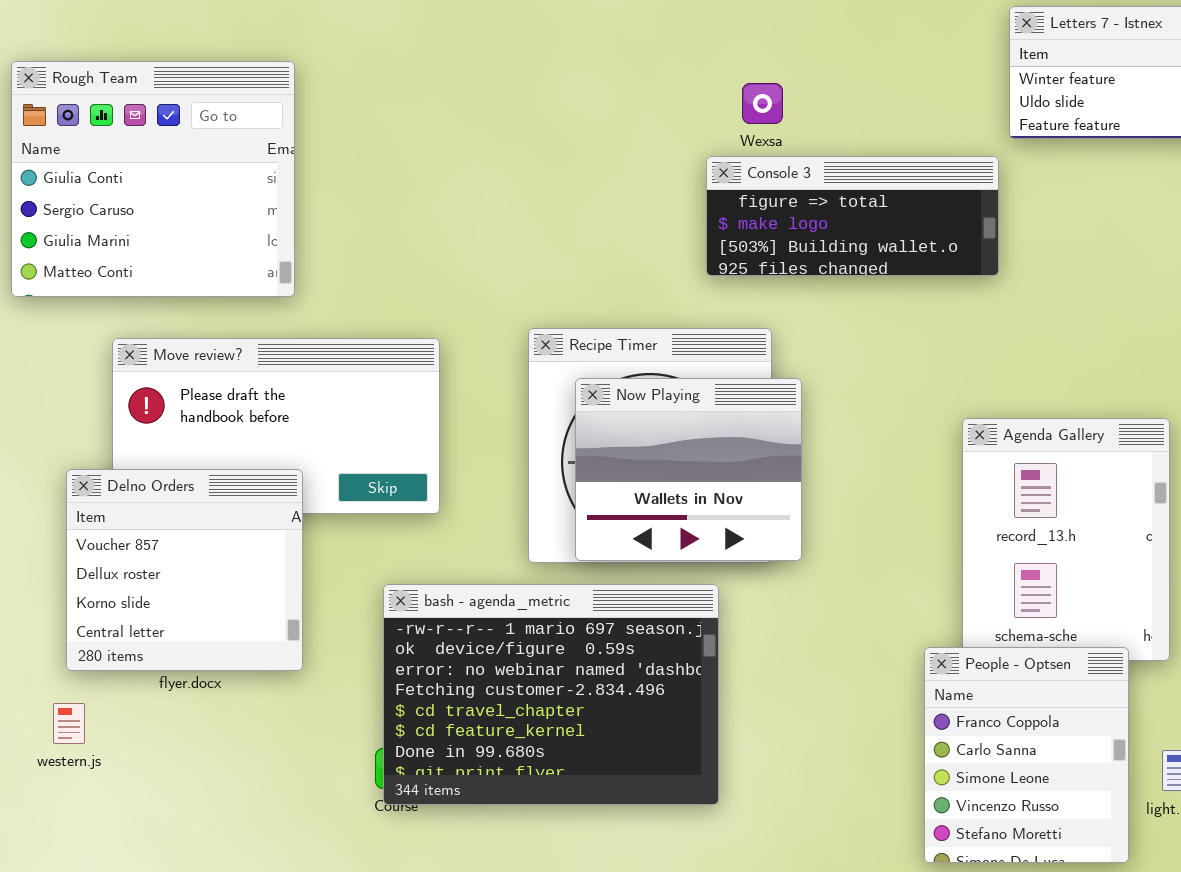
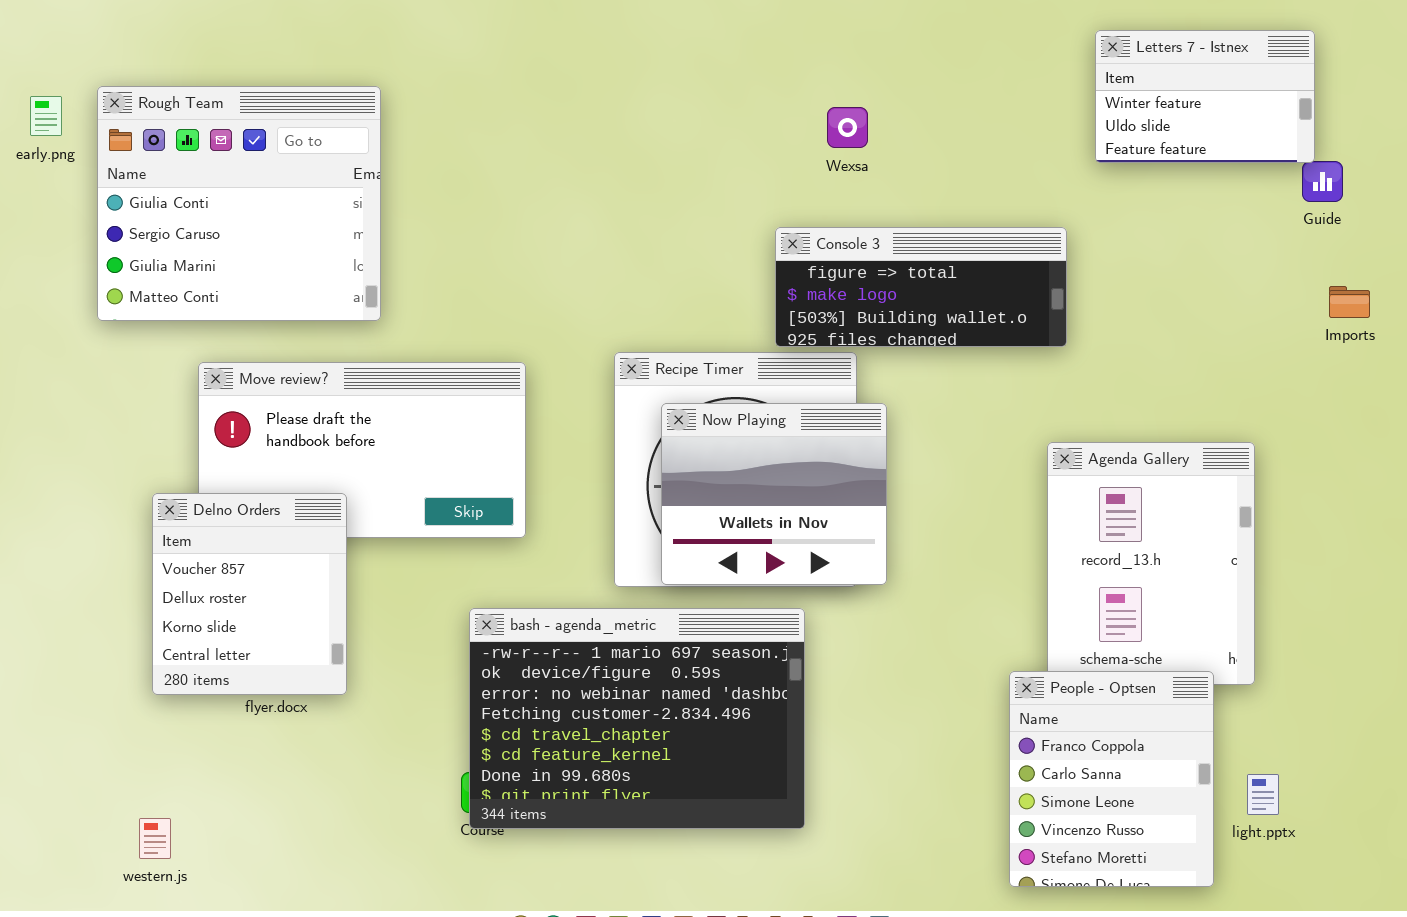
Console 3: [706,156,999,276] -> [775,227,1067,347], moved
Delno Orders: [66,469,303,671] -> [152,493,347,695], resized
western.js: [53,703,85,744] -> [139,818,171,859], moved

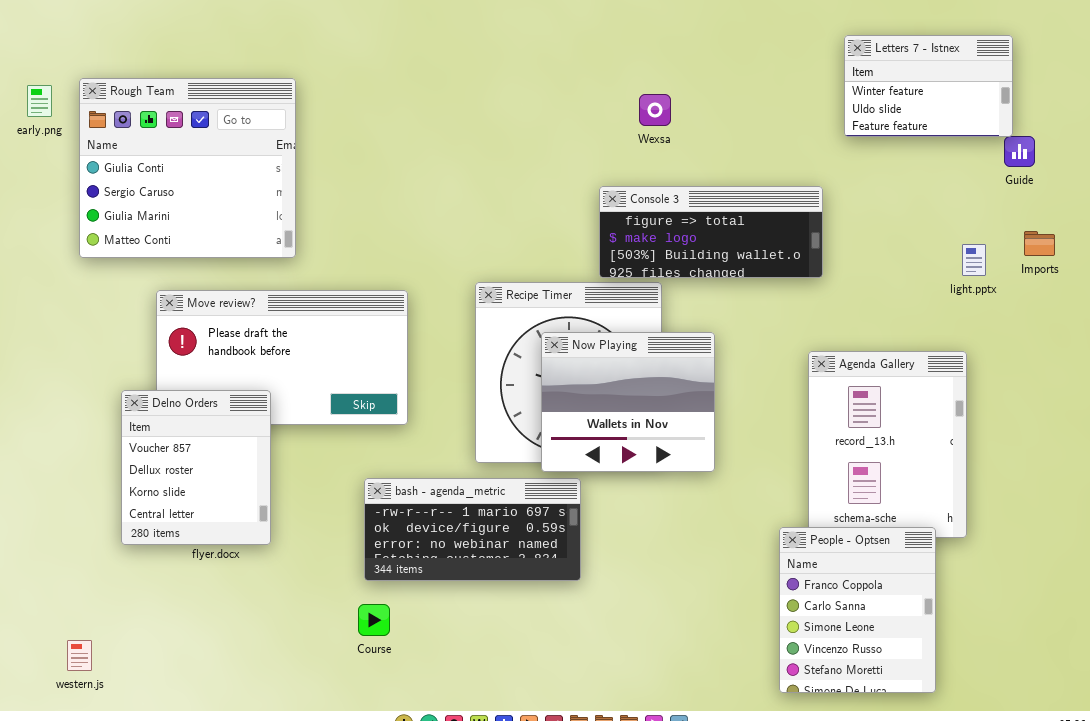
Now Playing: [661,403,887,585] -> [541,332,715,472], moved
bash - agenda_metric: [469,608,805,829] -> [364,478,581,581], resized
light.pptx: [1247,774,1279,815] -> [962,244,986,276], moved
western.js: [139,818,171,859] -> [67,640,92,671], moved

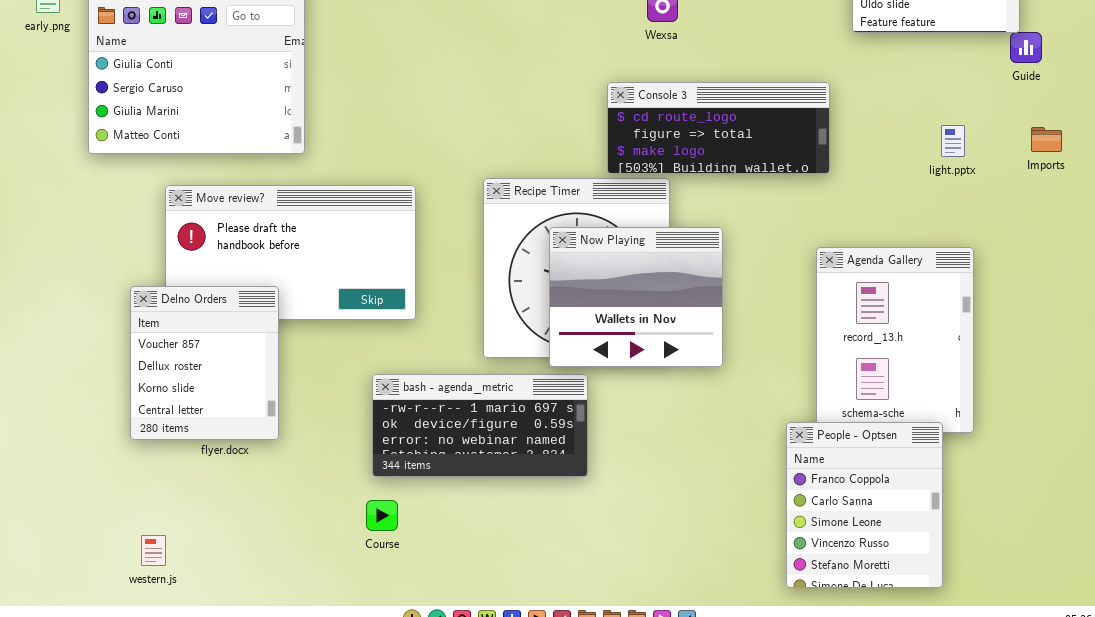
Console 3: [599,186,823,278] -> [607,82,830,174], scrolled up 1 row
light.pptx: [962,244,986,276] -> [941,125,965,157], moved
western.js: [67,640,92,671] -> [141,535,166,566], moved

